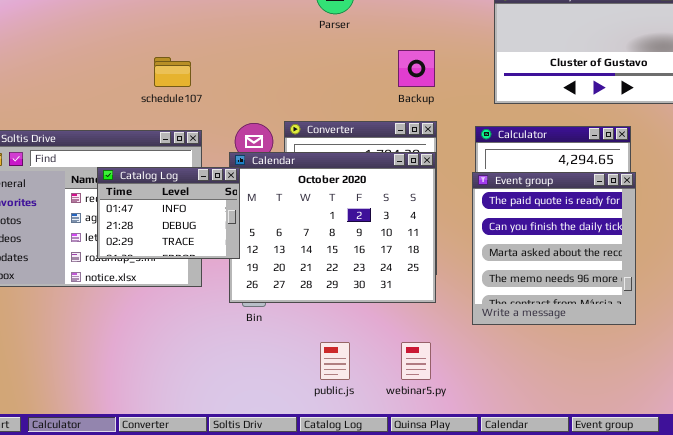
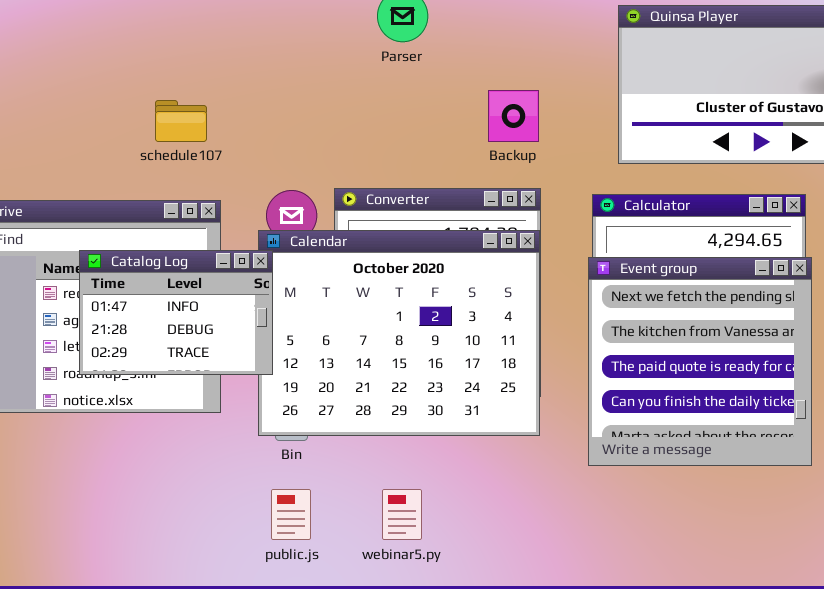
Event group: [472,172,636,325] -> [588,257,812,466], scrolled up 2 rows
public.js: [320,342,350,380] -> [271,489,311,540], moved
webinar5.py: [401,342,431,380] -> [382,489,422,540], moved

